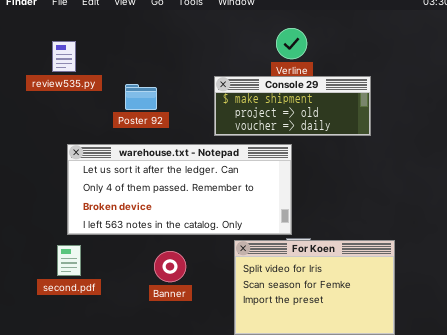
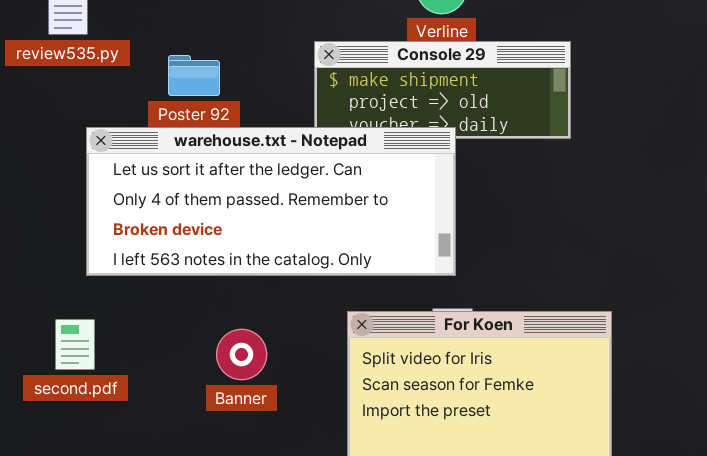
warehouse.txt - Notepad: [67,144,292,235] -> [86,127,456,276], moved

